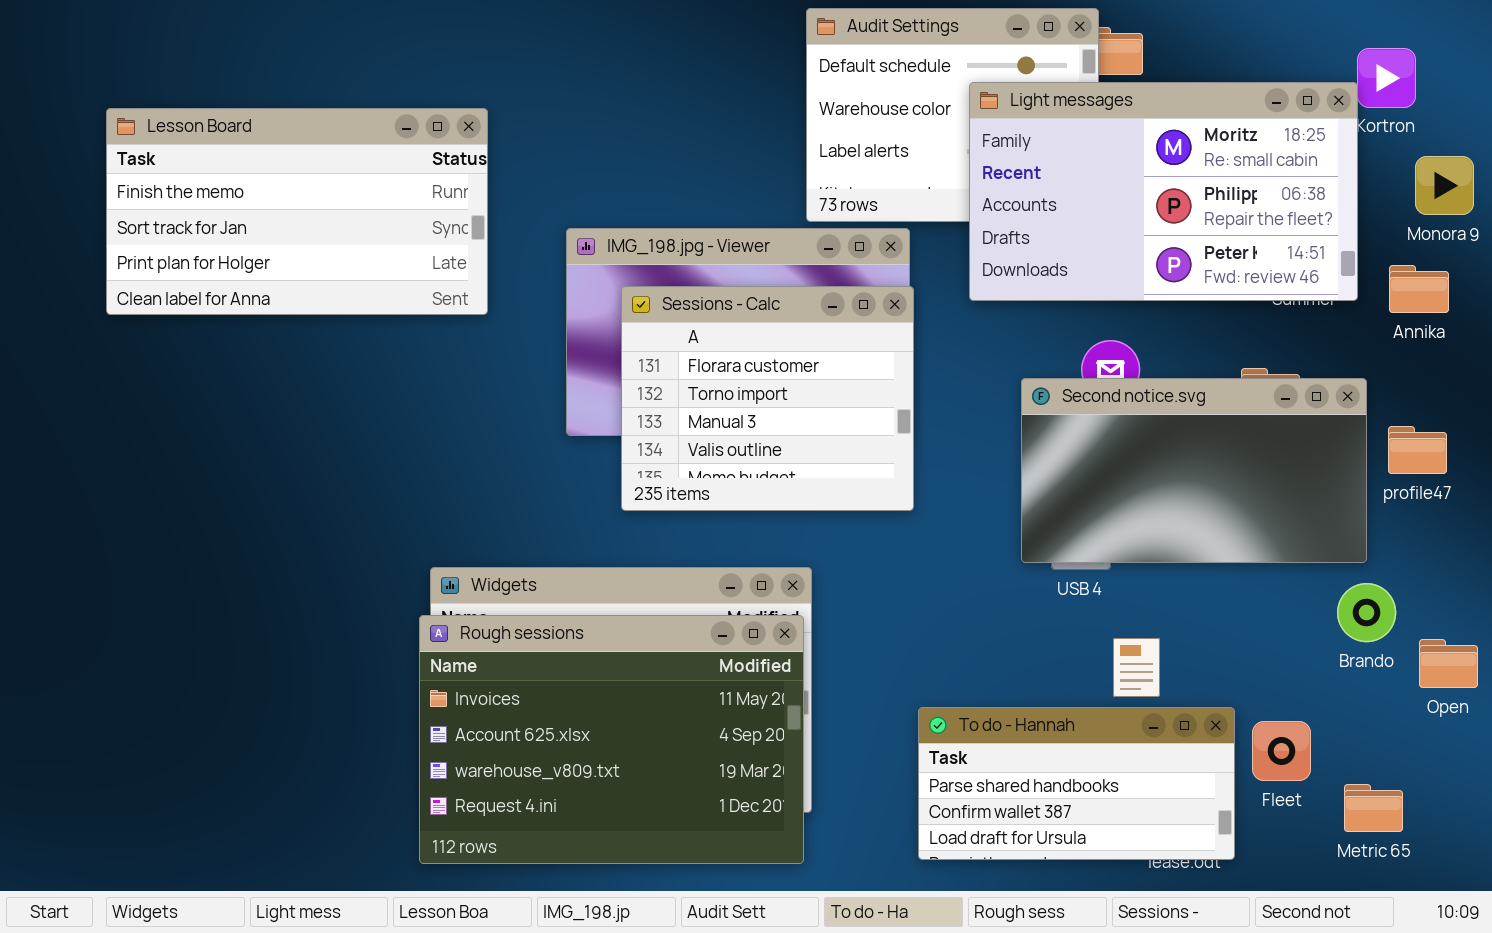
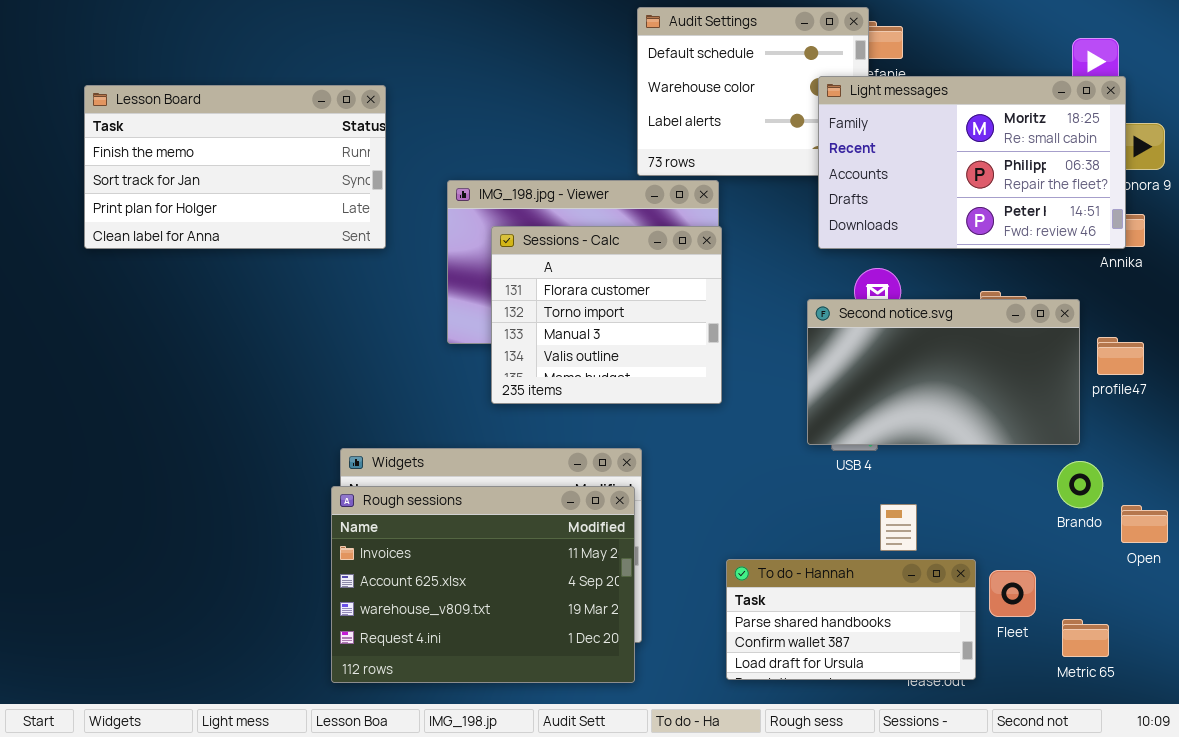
Light messages: [969,82,1358,301] -> [818,76,1126,249], moved

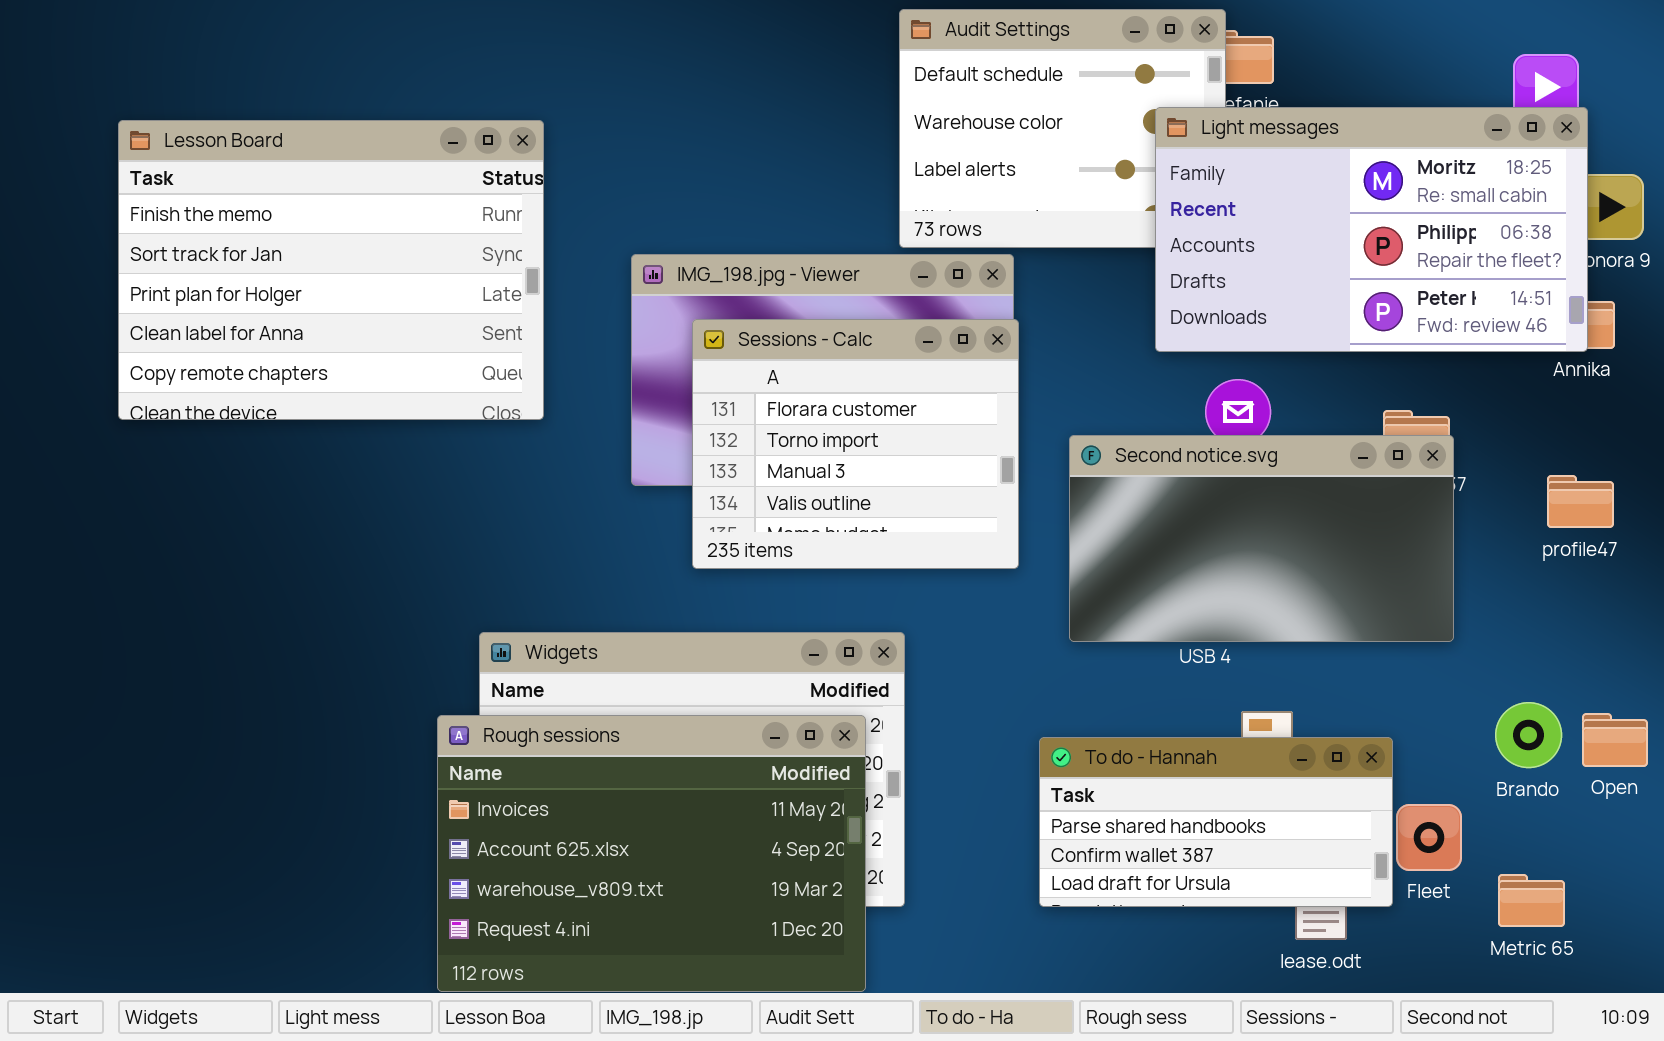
Lesson Board: [84,85,386,249] -> [118,120,544,420], resized
Second notice.svg: [807,299,1080,445] -> [1069,435,1454,642], moved
Brando: [1057,461,1103,508] -> [1495,702,1562,768], moved
Rough sessions: [331,486,635,683] -> [437,715,866,992], moved
To do - Hannah: [726,559,976,680] -> [1039,737,1393,907], moved

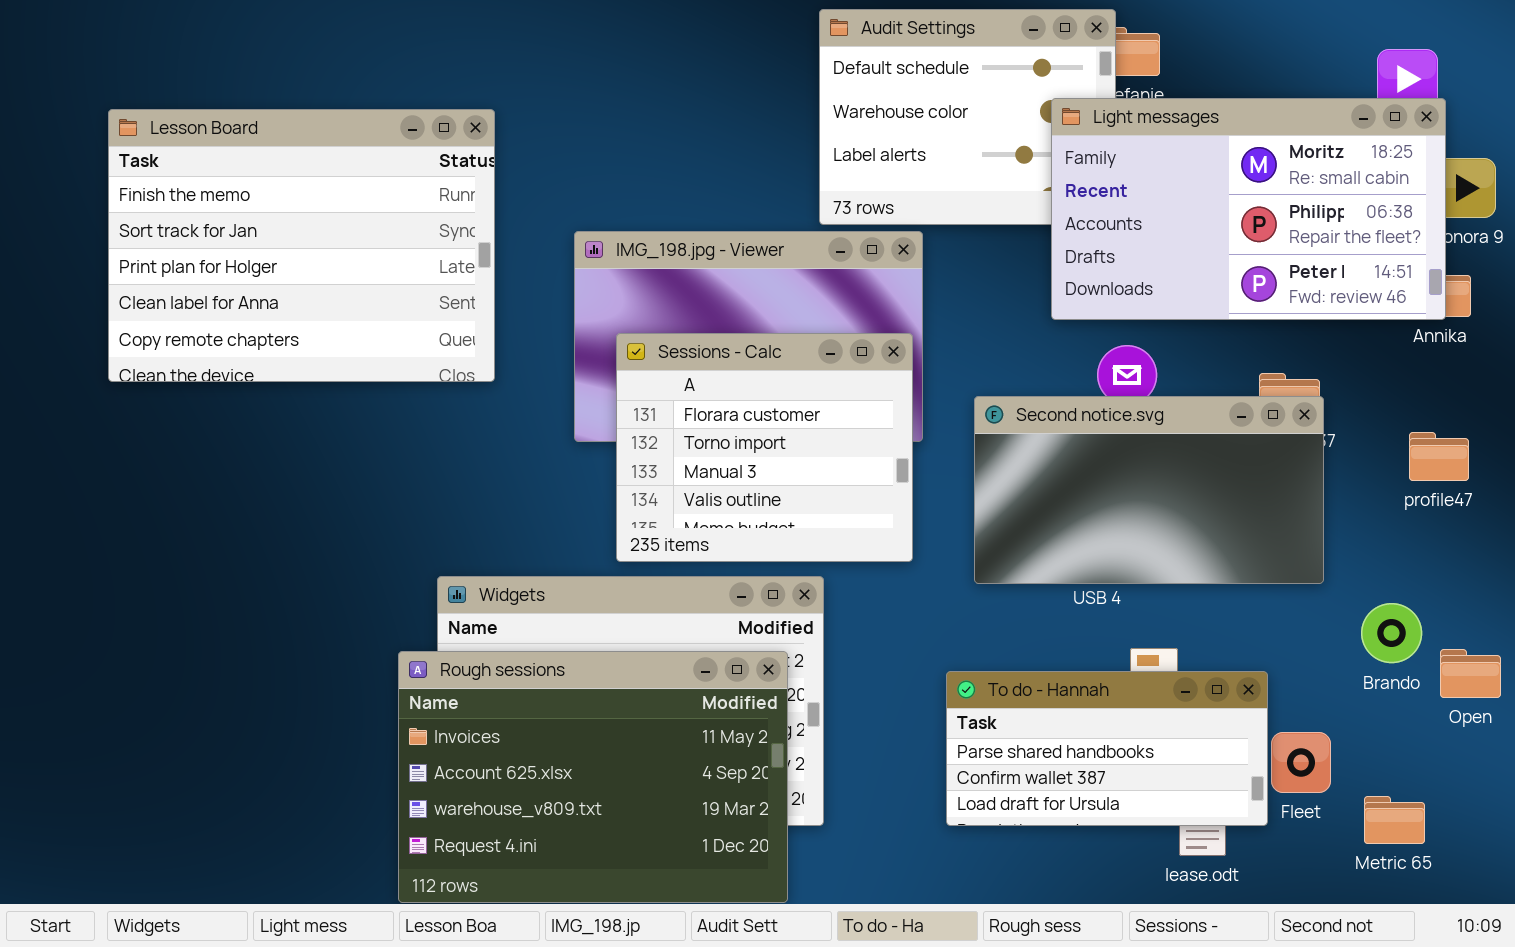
Sessions - Calc: [692,319,1019,569] -> [616,333,913,562], moved
Brando: [1495,702,1562,768] -> [1361,603,1422,663], moved

